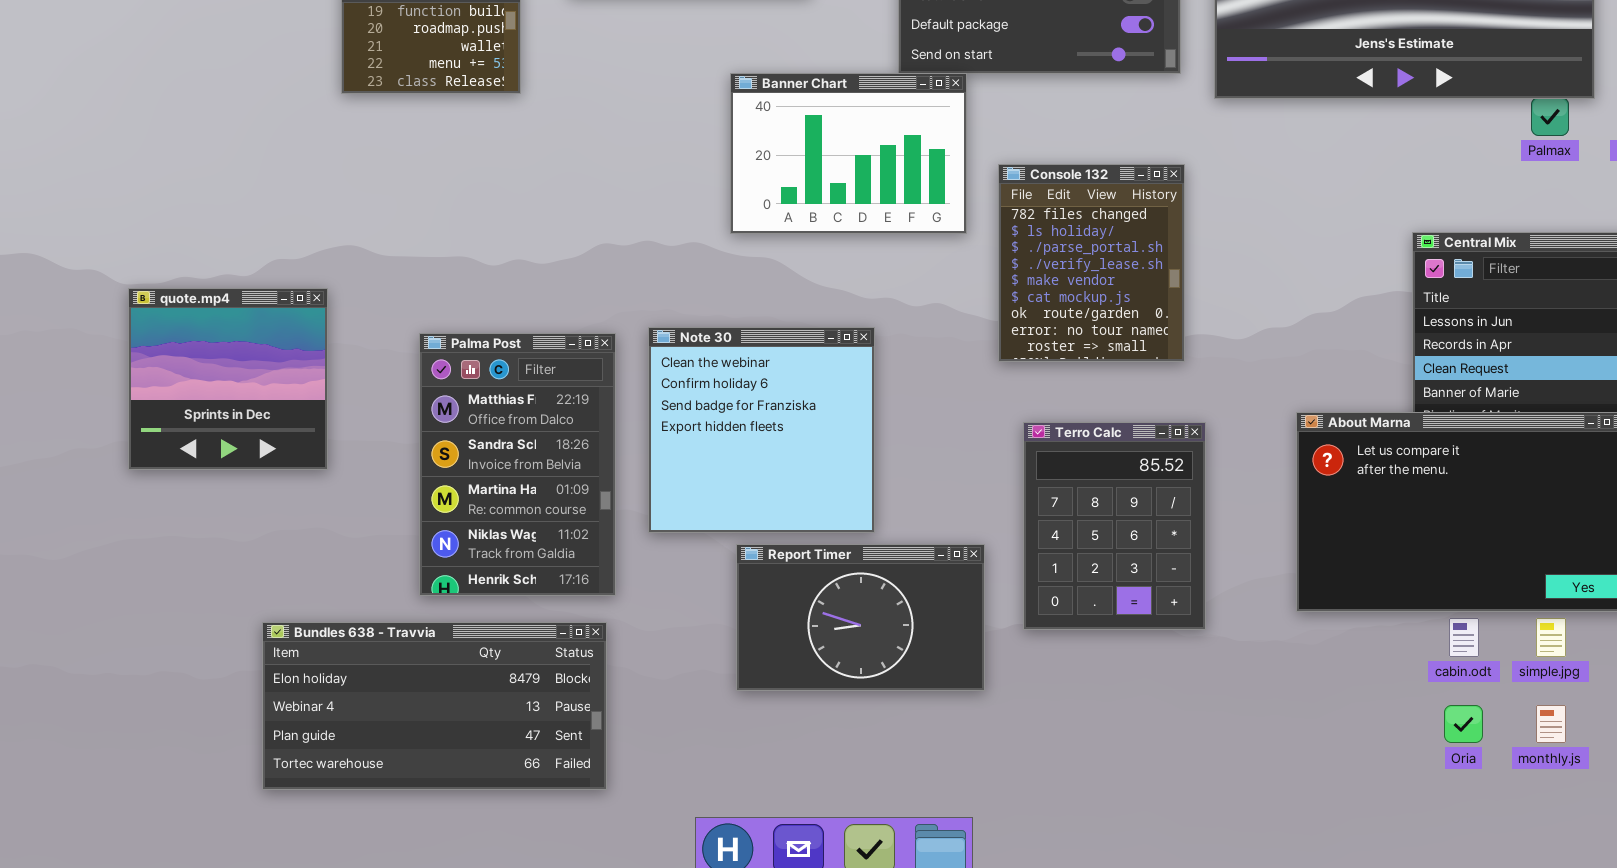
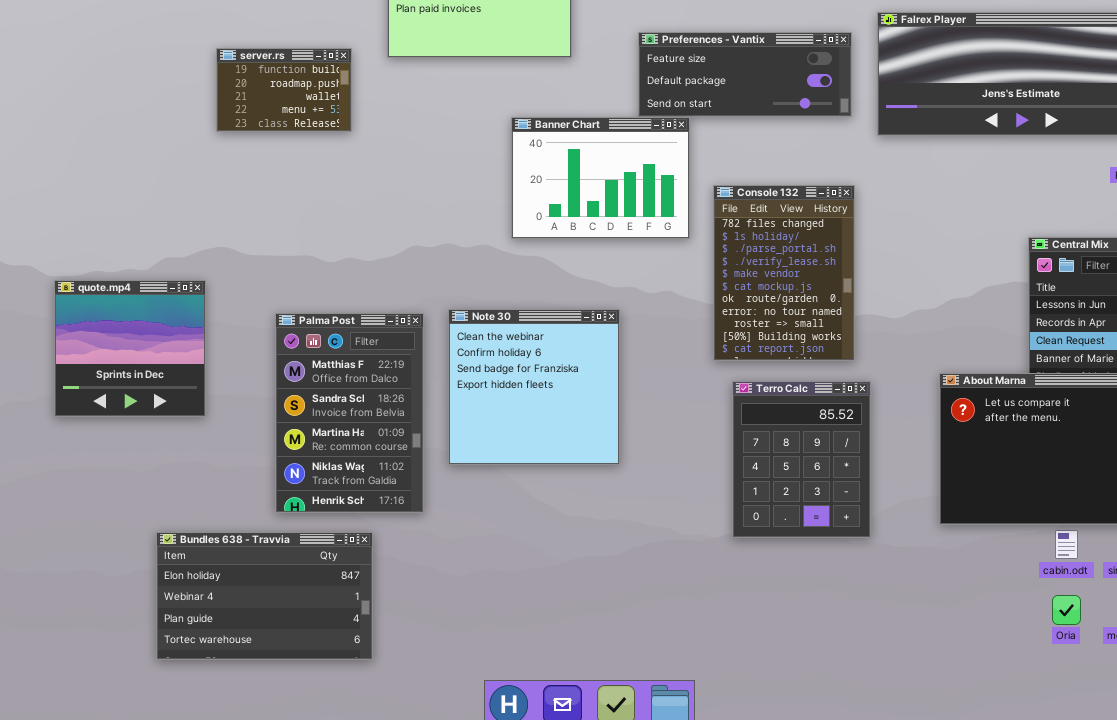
Console 132: [998,164,1185,362] -> [713,185,855,361], resized
Report Timer: [736,544,985,691] -> none, closed
Bundles 638 - Travvia: [262,622,607,790] -> [156,532,373,660], resized

